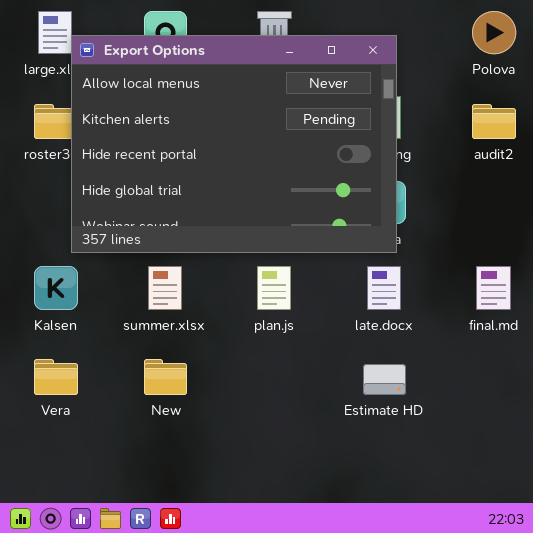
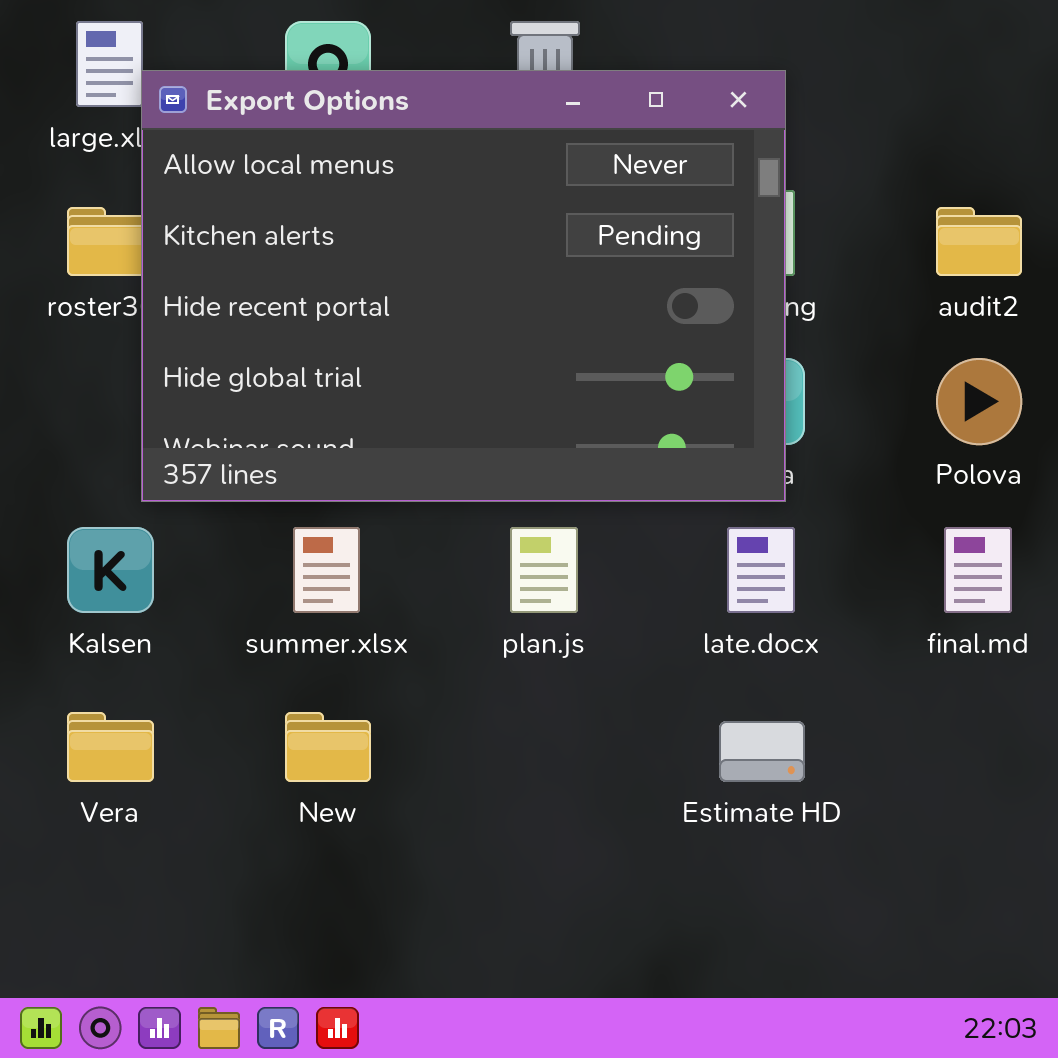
Polova: [472,11,516,54] -> [936,358,1022,445], moved

